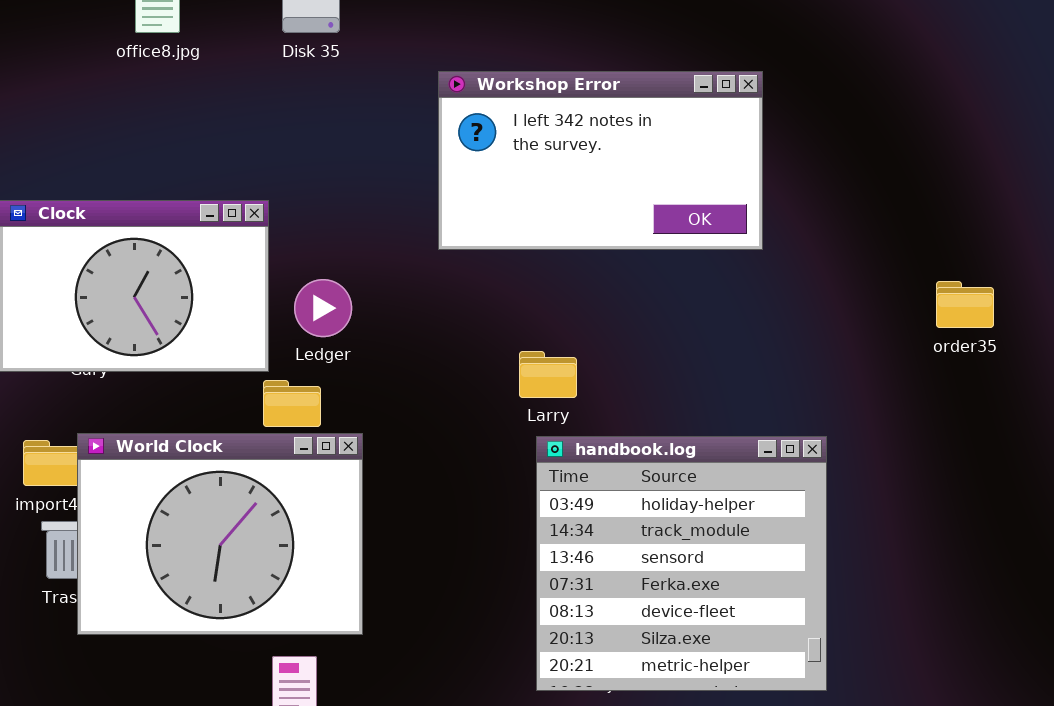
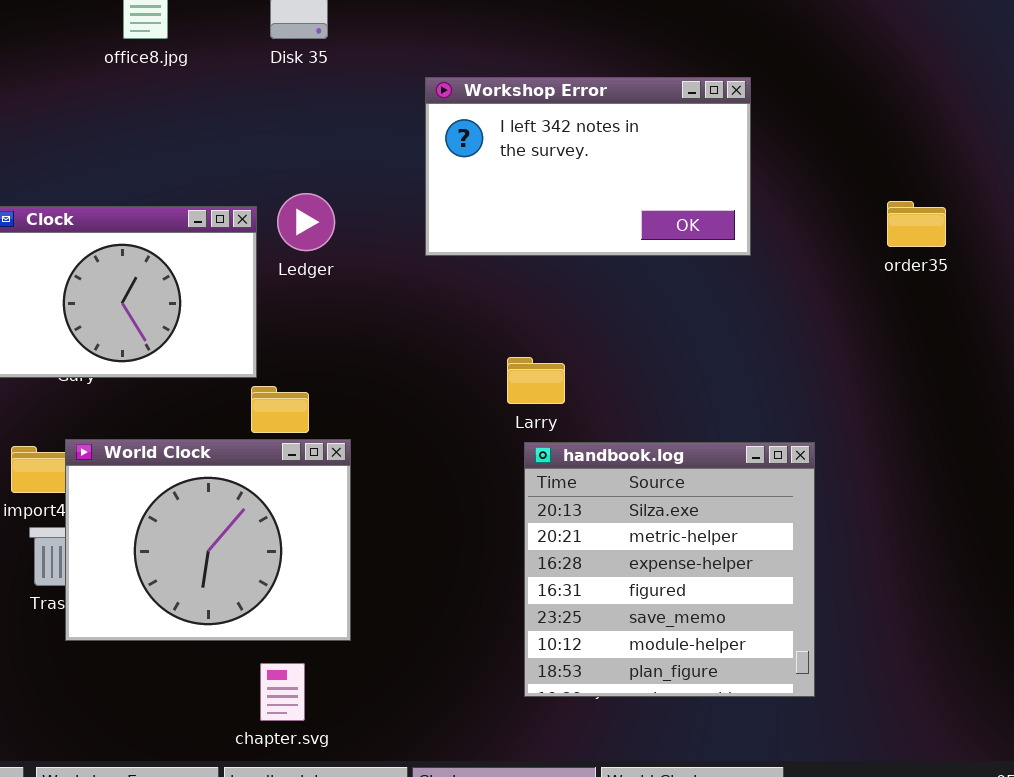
Ledger: [294,279,352,337] -> [277,193,335,251], moved
order35: [936,281,994,328] -> [887,201,946,247], moved
handbook.log: [536,436,827,691] -> [524,442,815,697], scrolled down 5 rows

